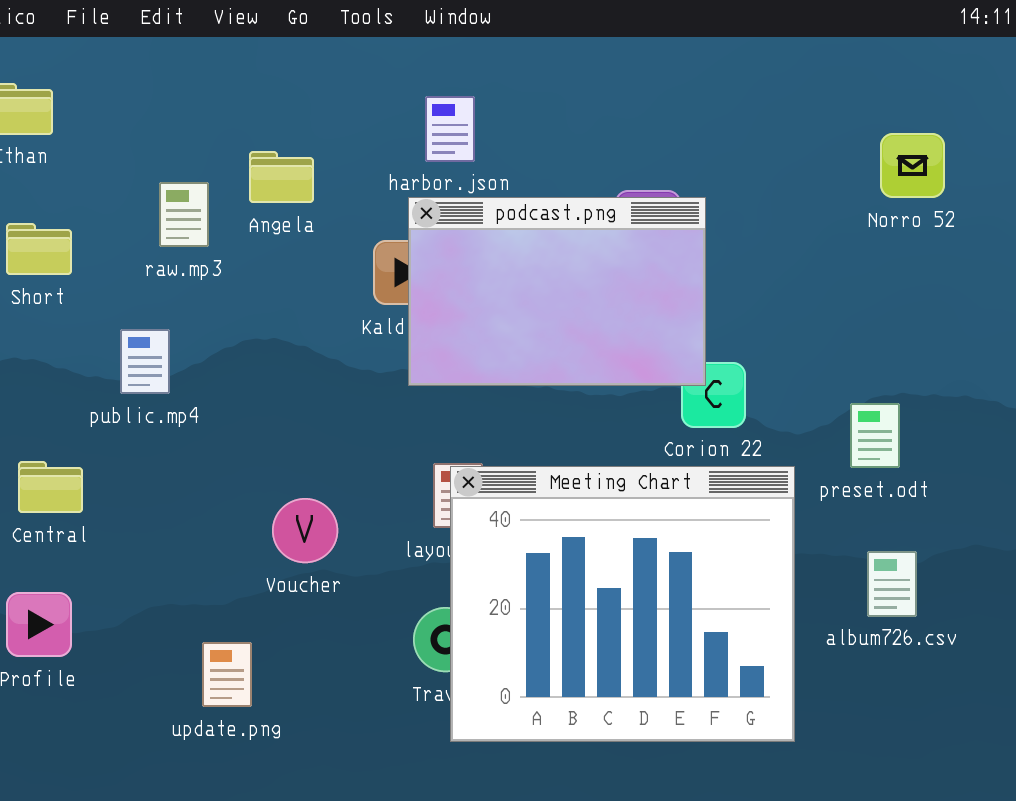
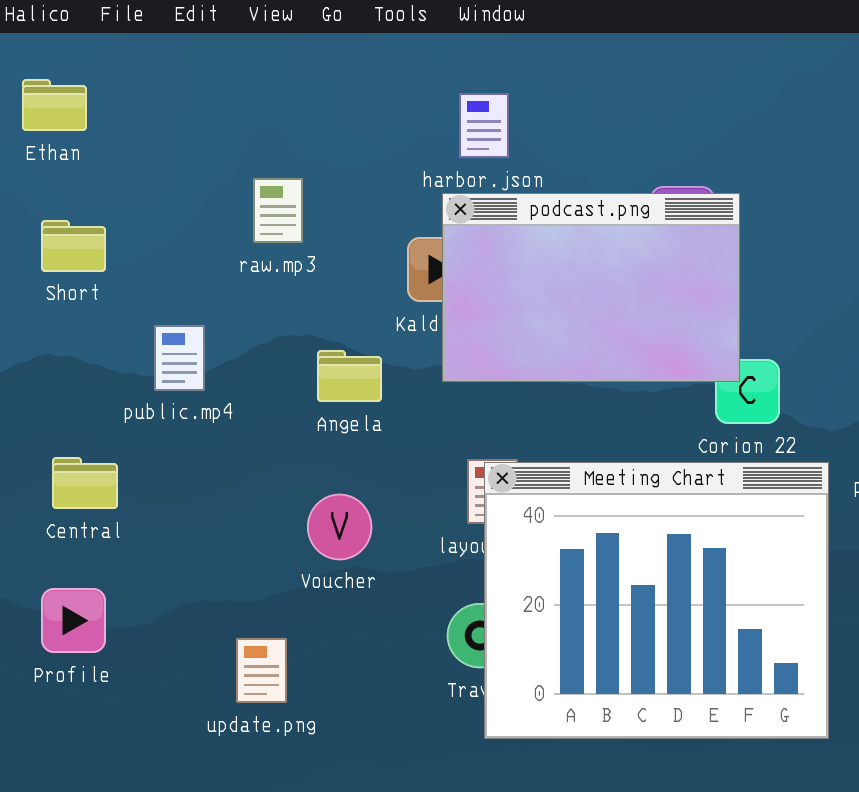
Angela: [249,151,314,203] -> [317,350,382,402], moved
raw.mp3: [159,182,209,247] -> [253,178,303,243], moved

